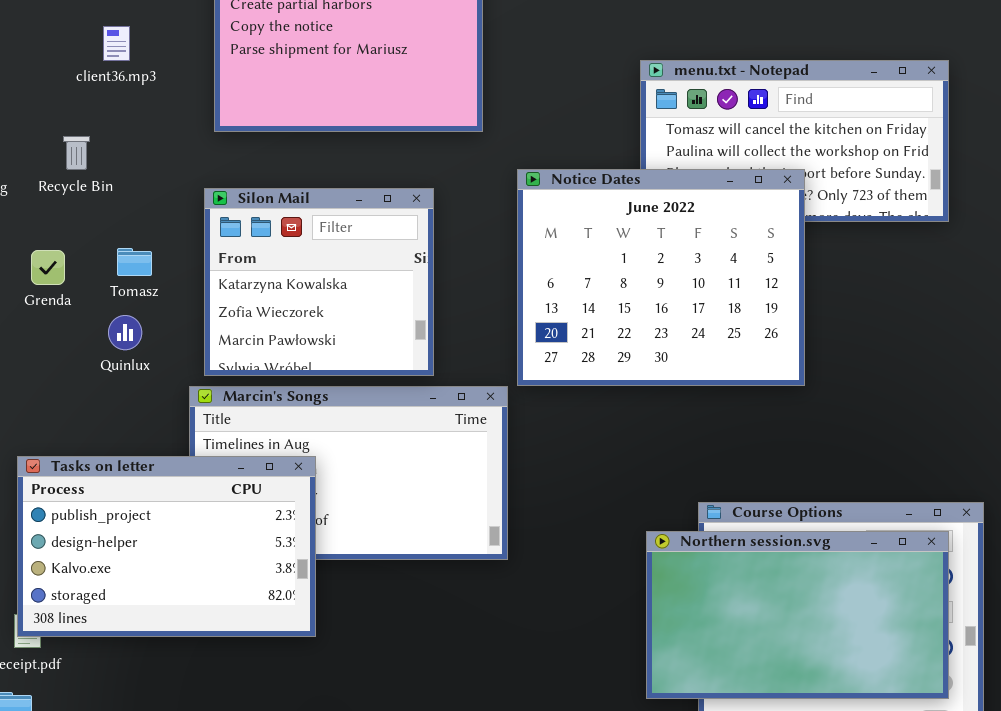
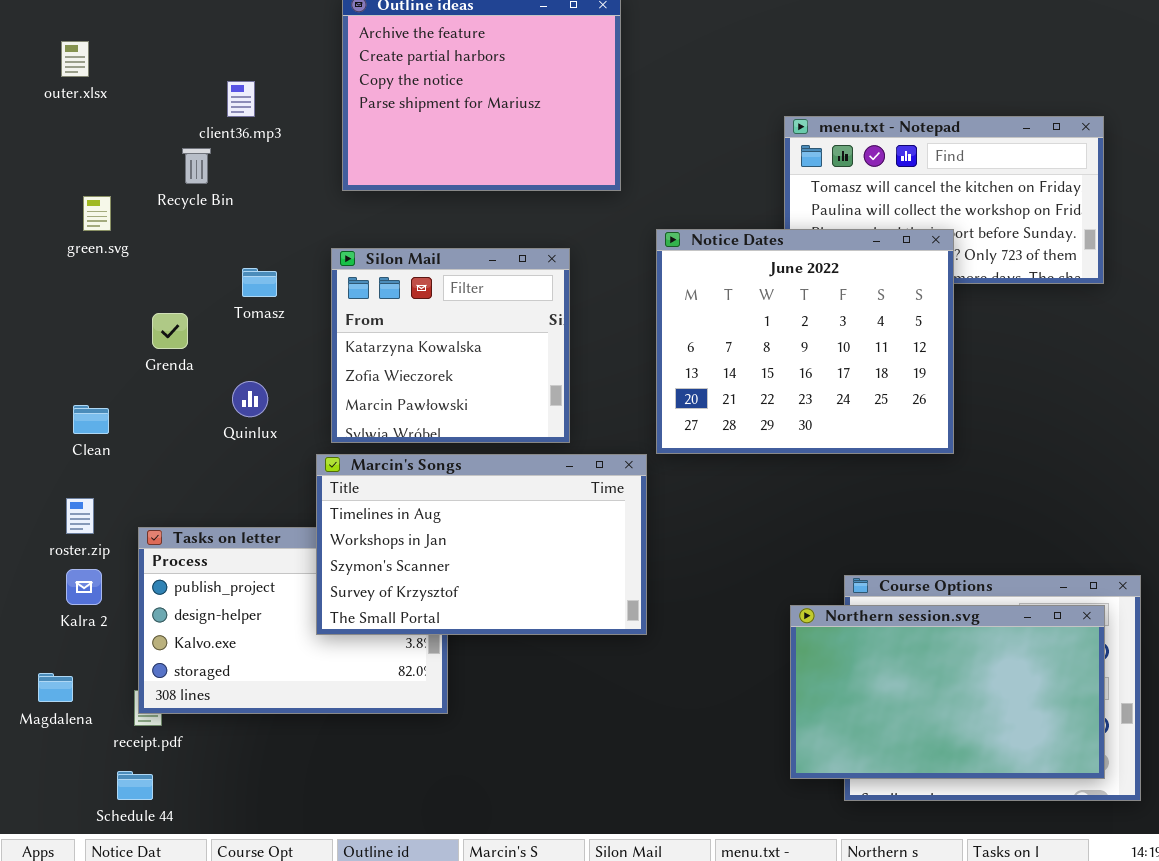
Recycle Bin: [63,136,90,170] -> [182,148,211,184], moved
Tomasz: [117,248,152,276] -> [242,268,277,297], moved
Marcin's Songs: [189,386,508,560] -> [316,454,647,635], raised

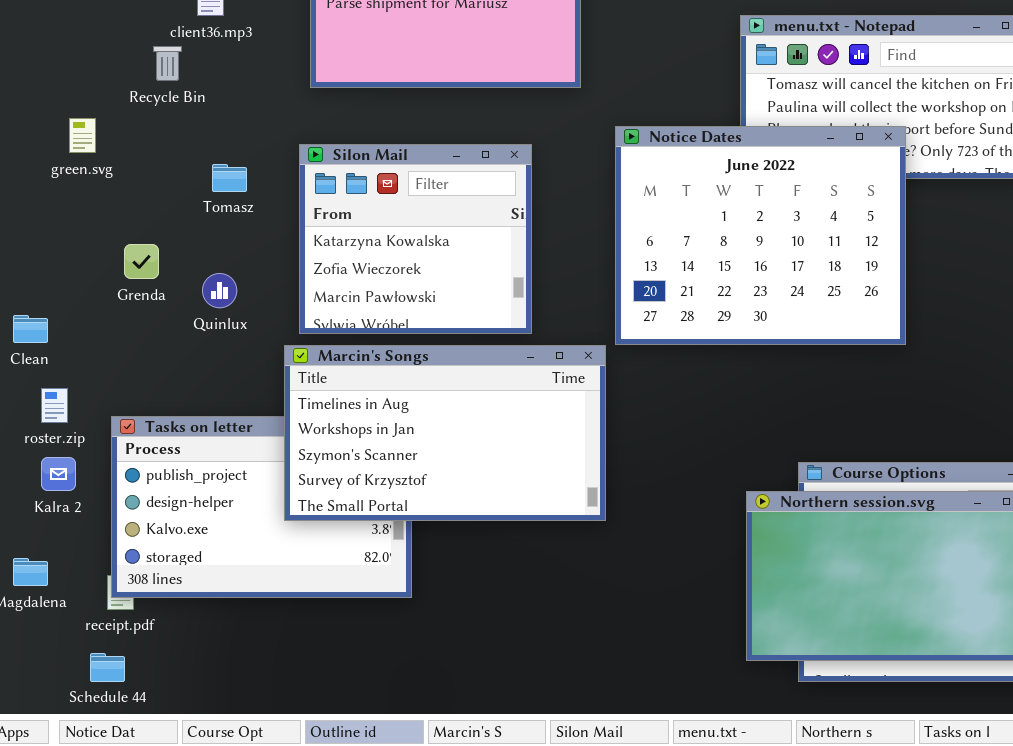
green.svg: [83,196,111,231] -> [69,118,96,153], moved
Grenda: [152,313,188,349] -> [124,244,159,279], moved
Clean: [73,405,109,434] -> [13,315,48,343], moved

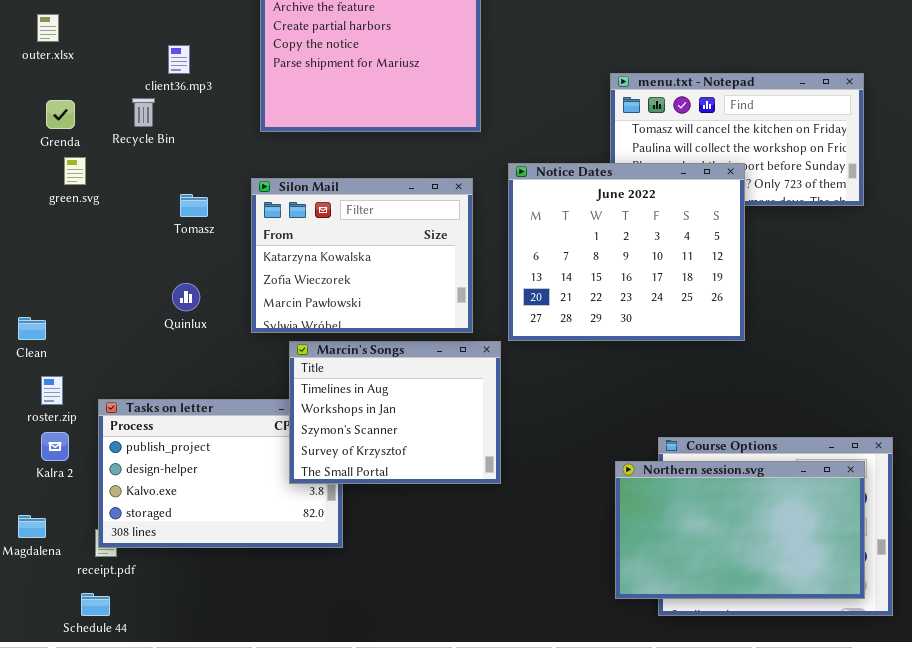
Silon Mail: [299,144,532,334] -> [251,178,473,333], resized
Grenda: [124,244,159,279] -> [46,100,75,129], moved
Marcin's Songs: [284,345,606,521] -> [289,341,501,484], resized

